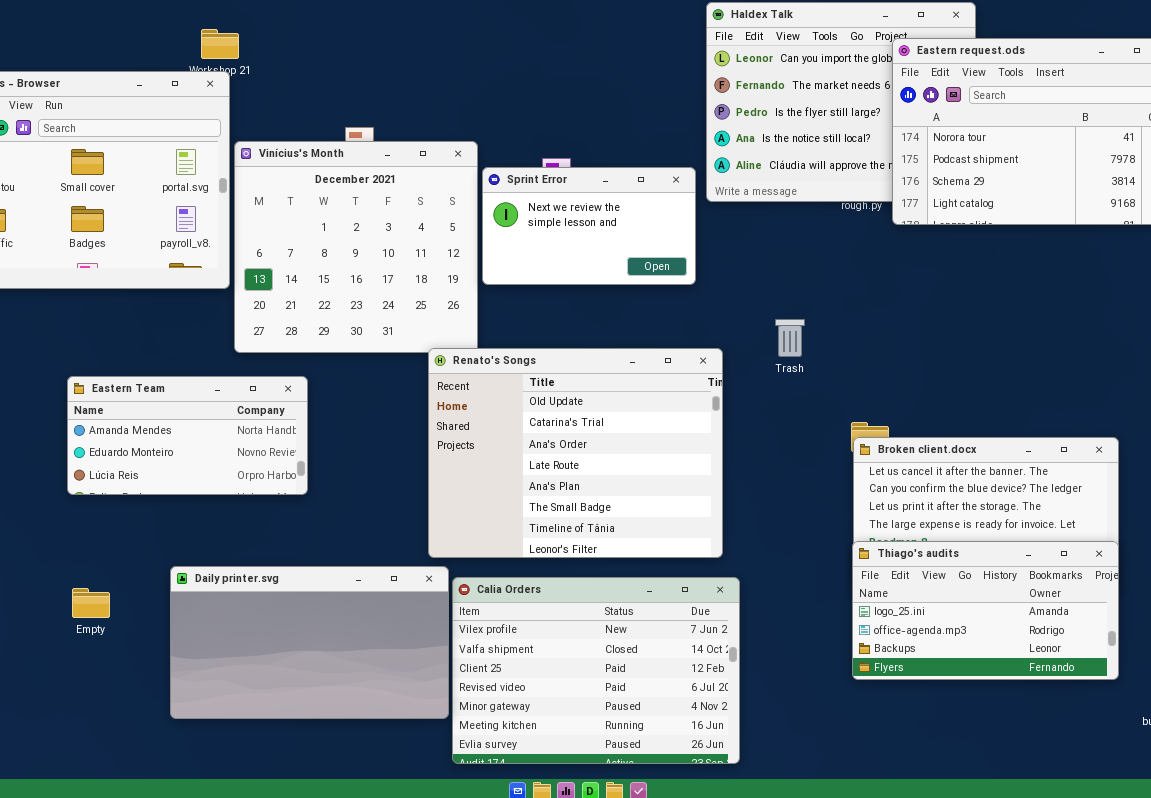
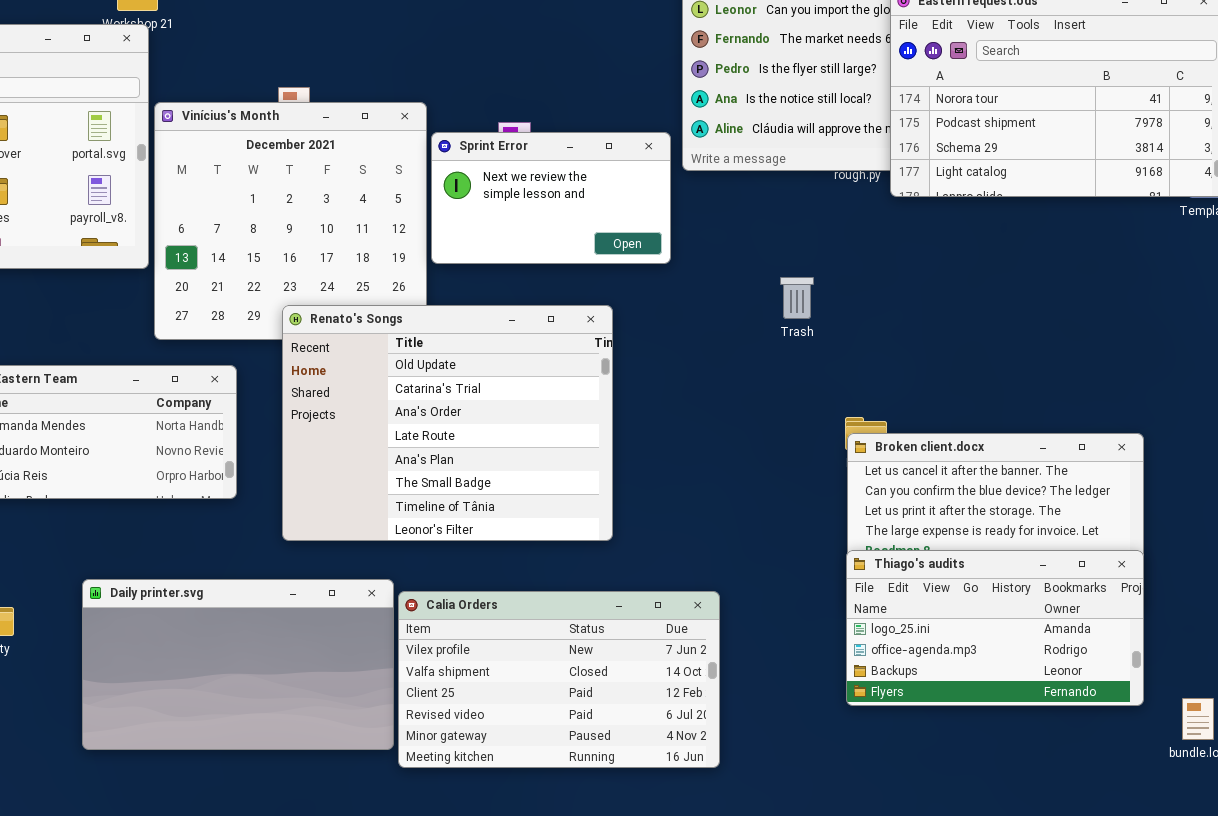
Trash: [775,319,805,357] -> [780,277,814,319], moved
Renato's Songs: [428,348,723,558] -> [282,305,613,541], moved
Calia Orders: [452,577,740,764] -> [398,591,720,768], resized

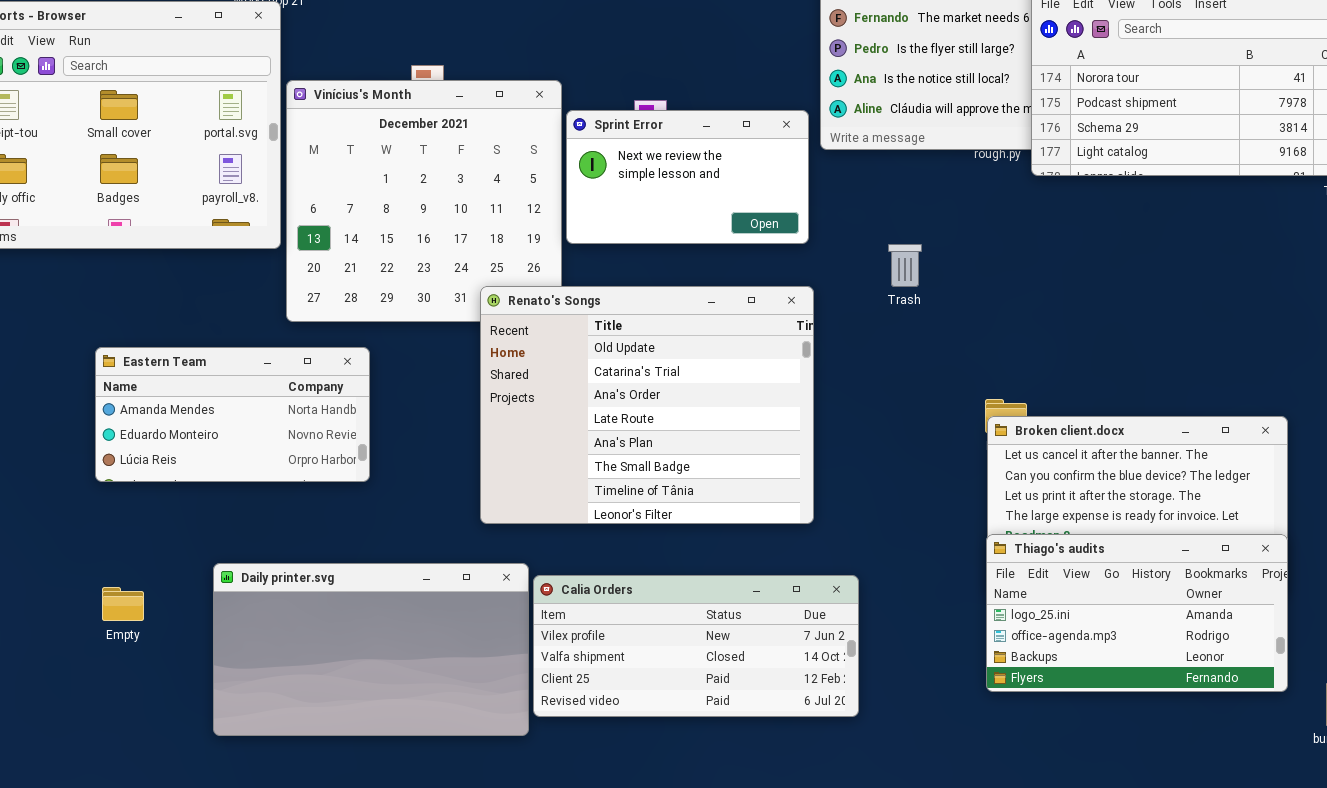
Trash: [780,277,814,319] -> [888,244,922,287], moved
Renato's Songs: [282,305,613,541] -> [480,286,814,524], moved
Calia Orders: [398,591,720,768] -> [533,575,859,717], resized

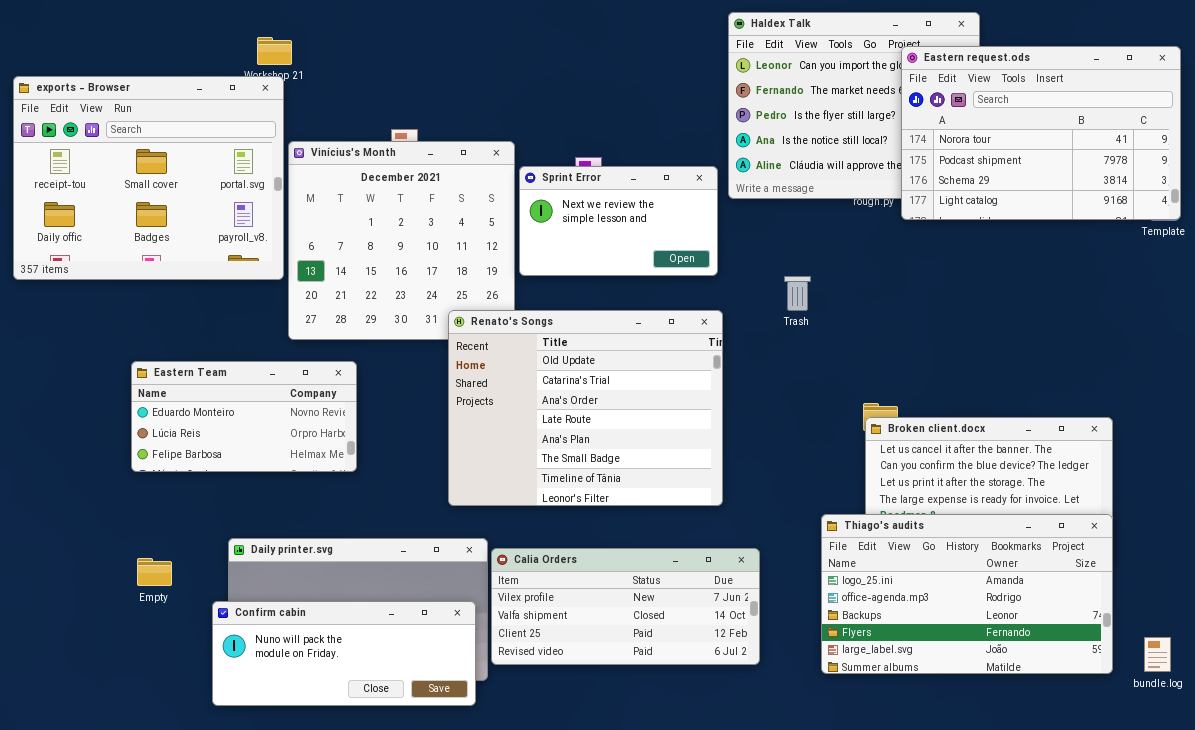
Eastern Team: [95,347,370,482] -> [131,361,357,472], scrolled down 1 row
Thiago's audits: [986,534,1288,692] -> [821,514,1113,674], resized
Confirm cabin: none -> [212,601,476,706], opened

